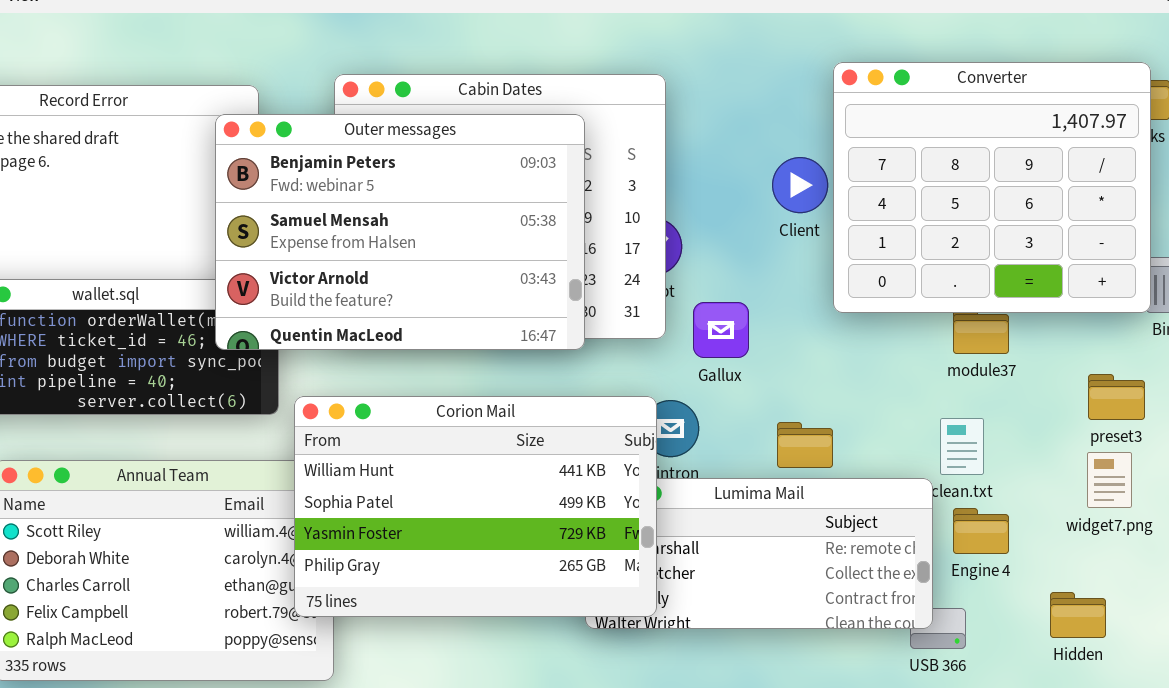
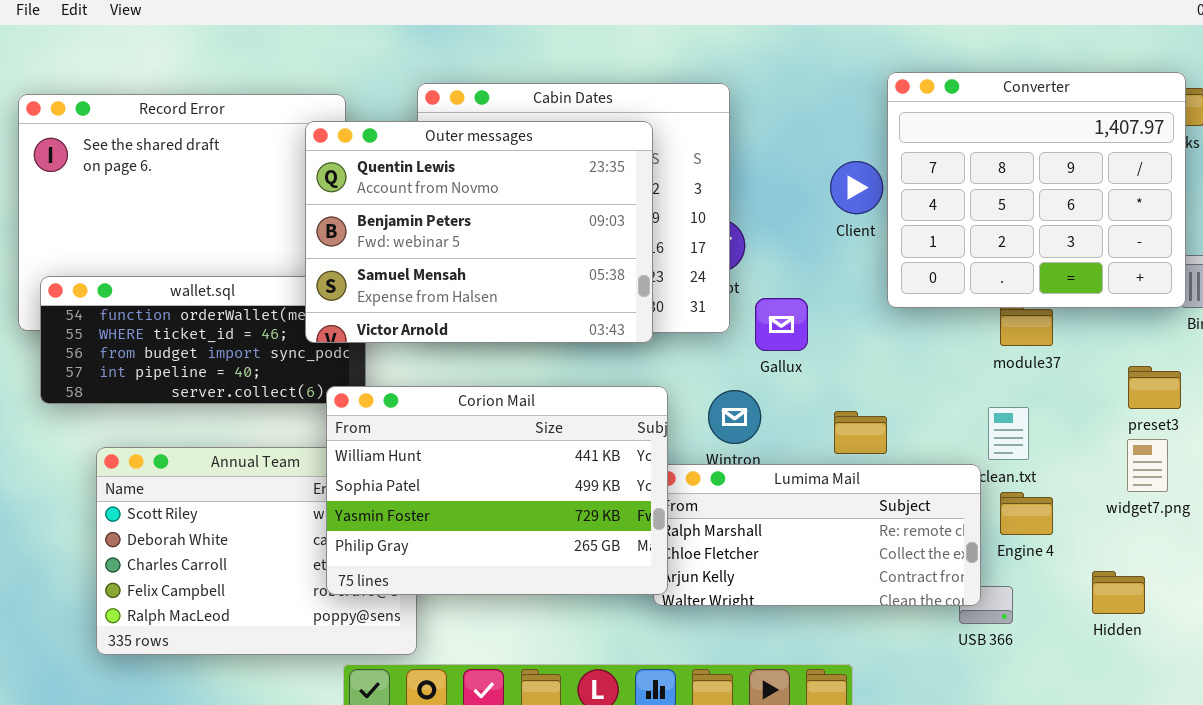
Outer messages: [215,114,585,350] -> [305,121,653,343], scrolled up 1 row
Corion Mail: [294,396,657,617] -> [326,386,668,595], moved

